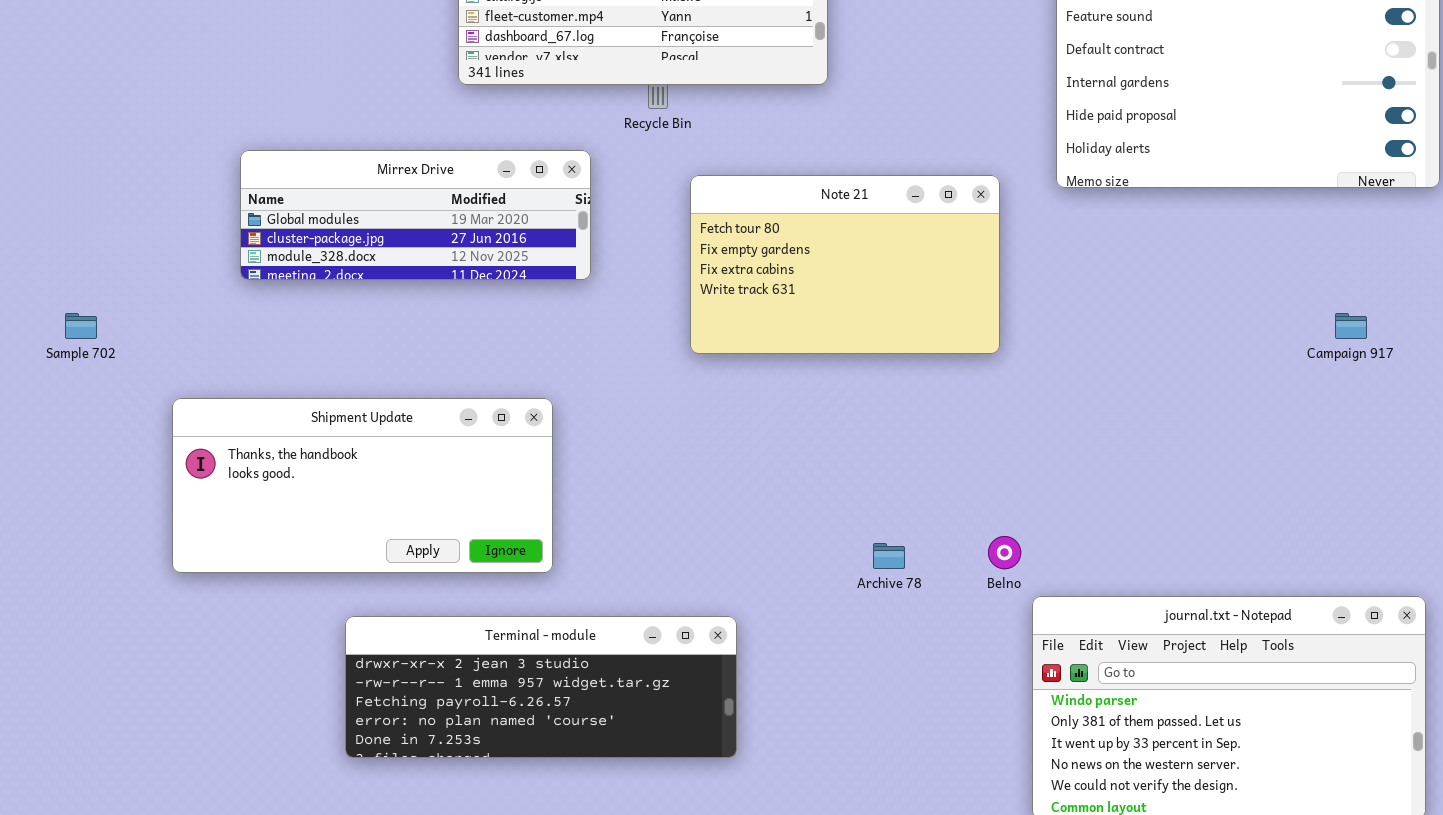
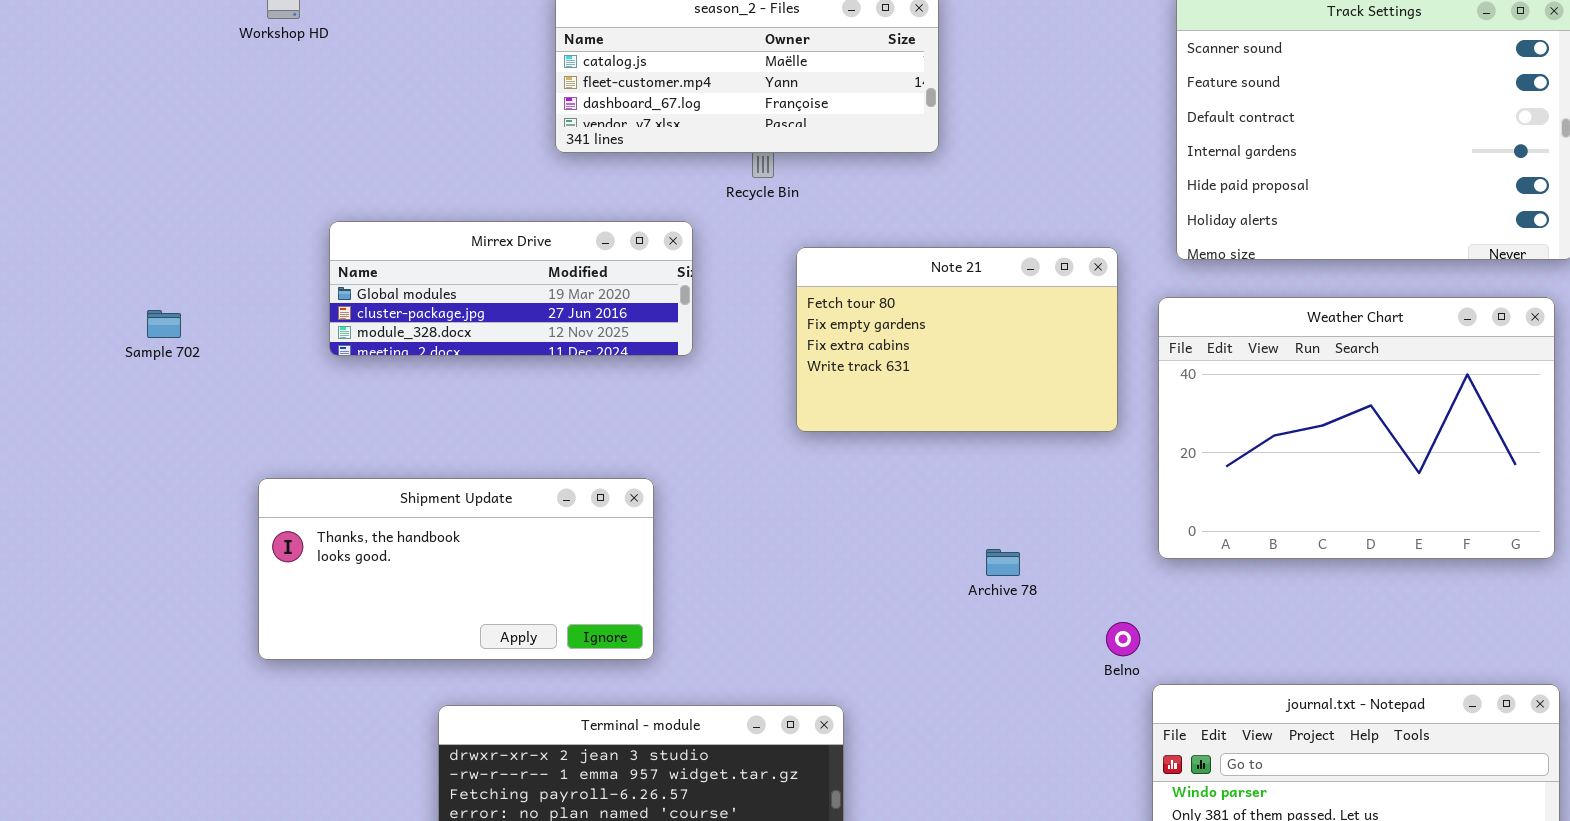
Weather Chart: none -> [1158,297,1555,559], opened
Sample 702: [65,313,97,339] -> [147,310,181,338], moved
Archive 78: [873,543,905,569] -> [986,549,1020,576], moved

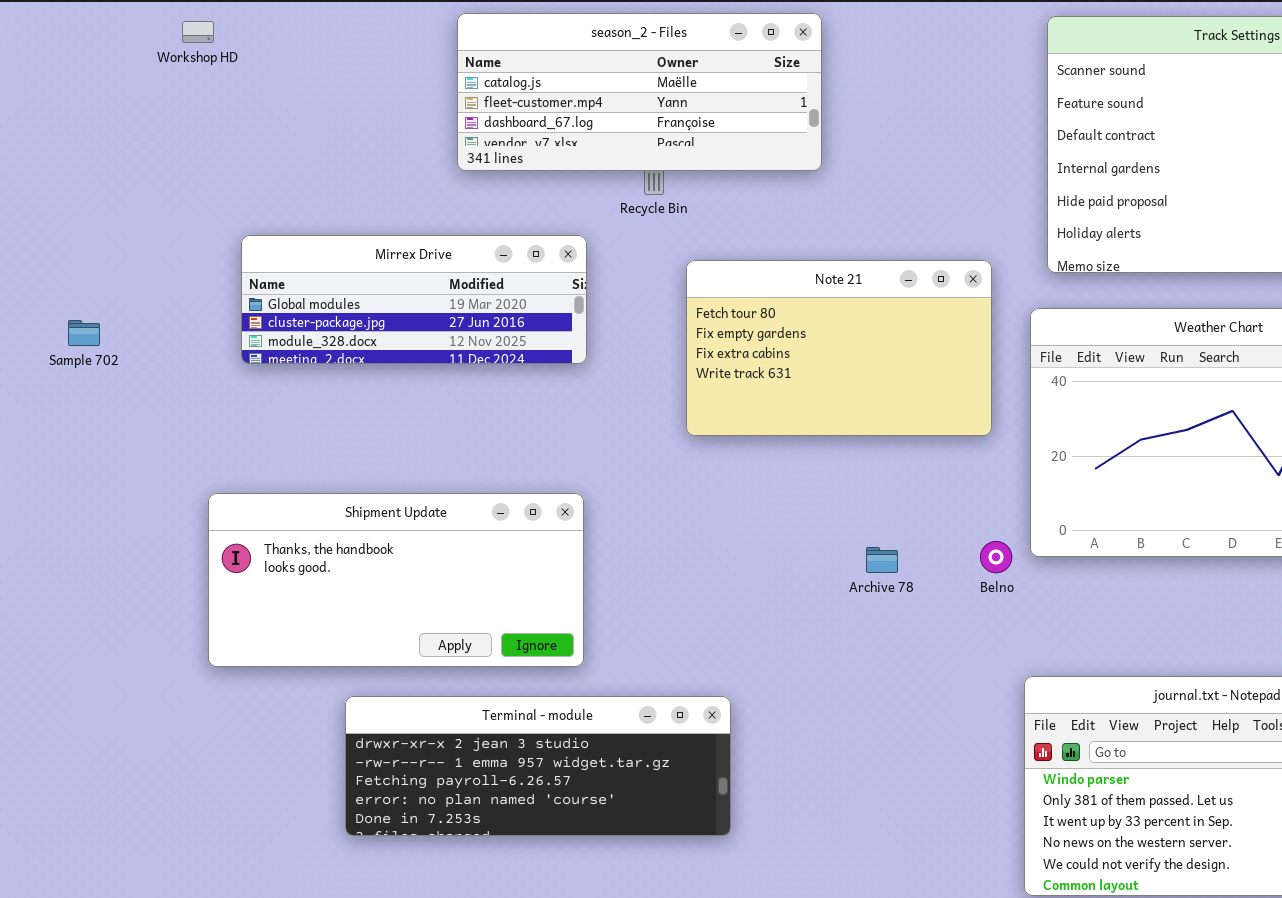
Shipment Update: [258,478,654,660] -> [208,493,584,667], moved
Belno: [1106,622,1140,656] -> [980,541,1012,573], moved

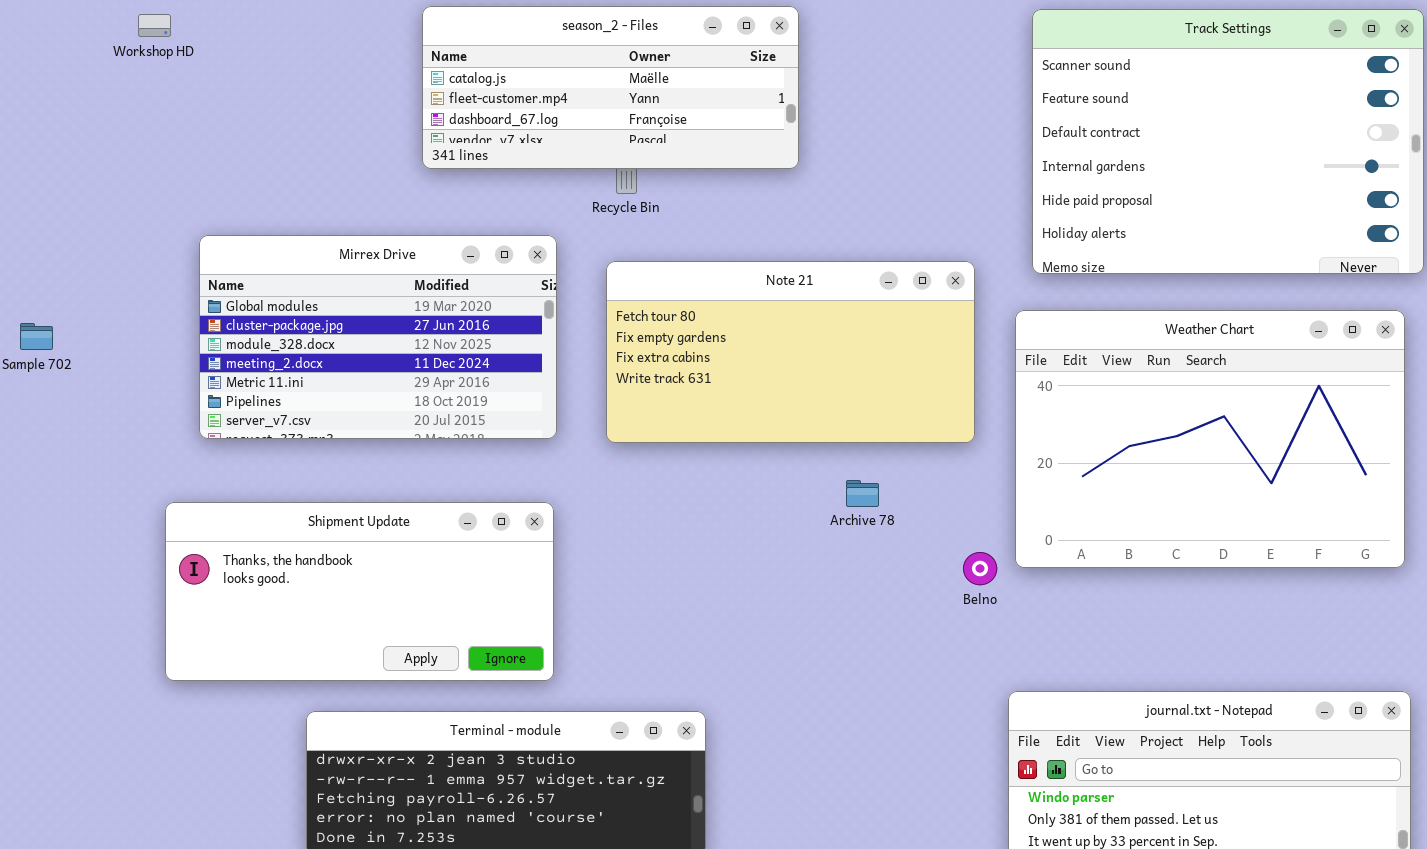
Mirrex Drive: [241,235,587,364] -> [199,235,557,439], resized
Note 21: [686,260,992,436] -> [606,261,975,443], resized
Archive 78: [866,547,898,573] -> [846,480,879,507], moved

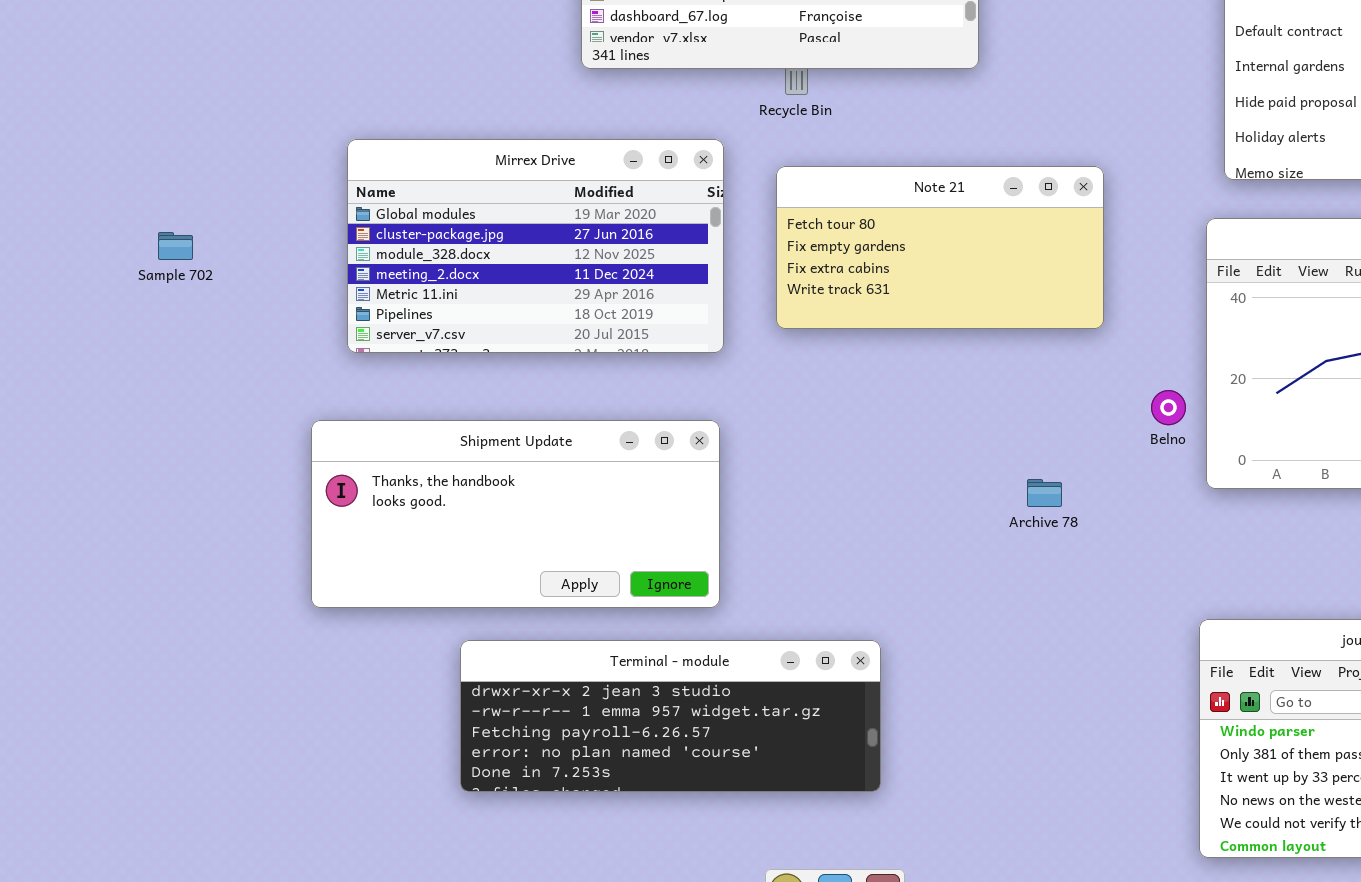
Note 21: [606,261,975,443] -> [776,166,1104,329], resized
Archive 78: [846,480,879,507] -> [1027,479,1062,507], moved
Belno: [963,552,997,585] -> [1151,390,1186,425], moved

